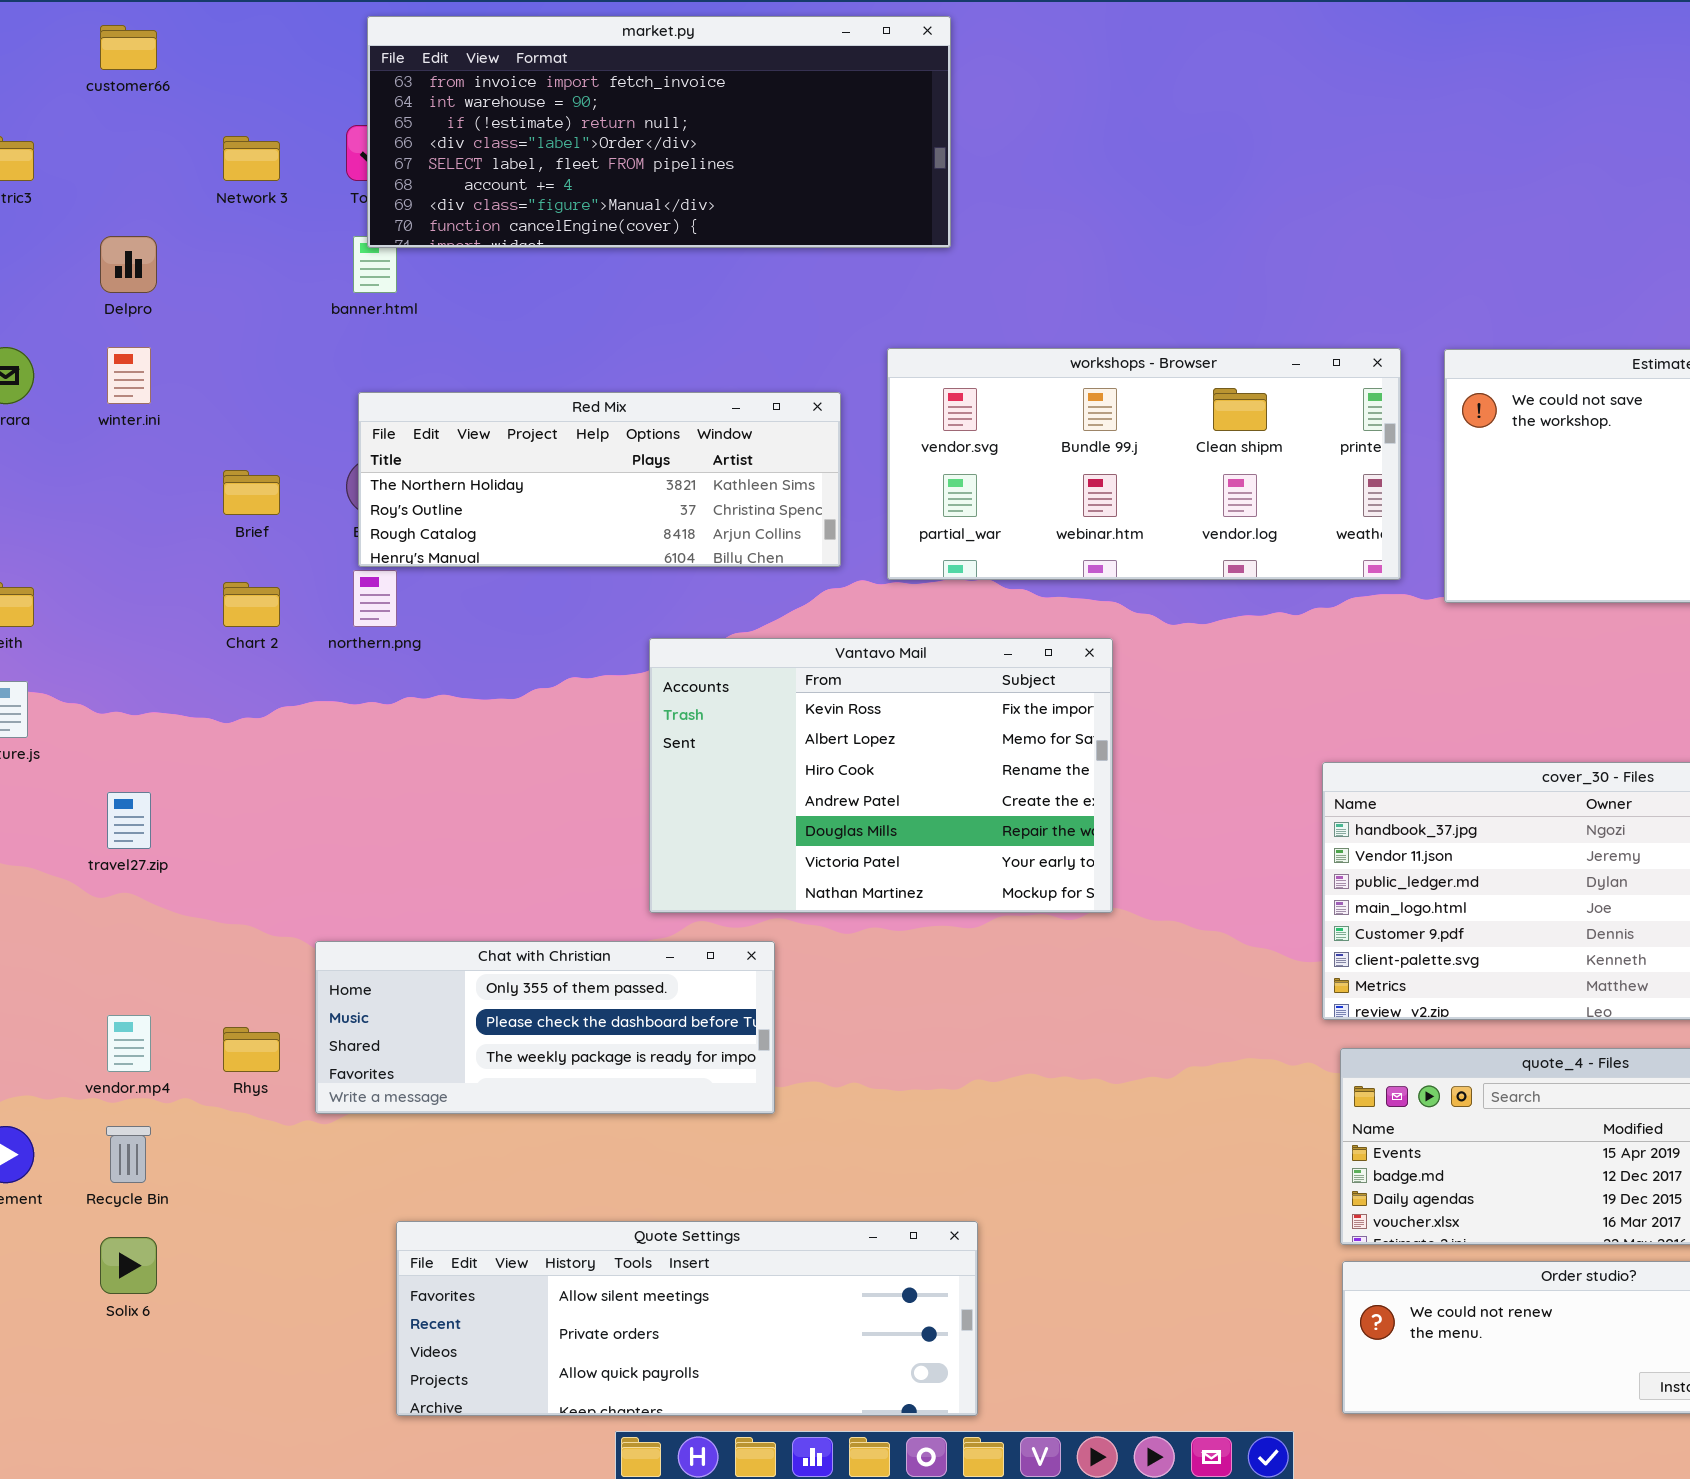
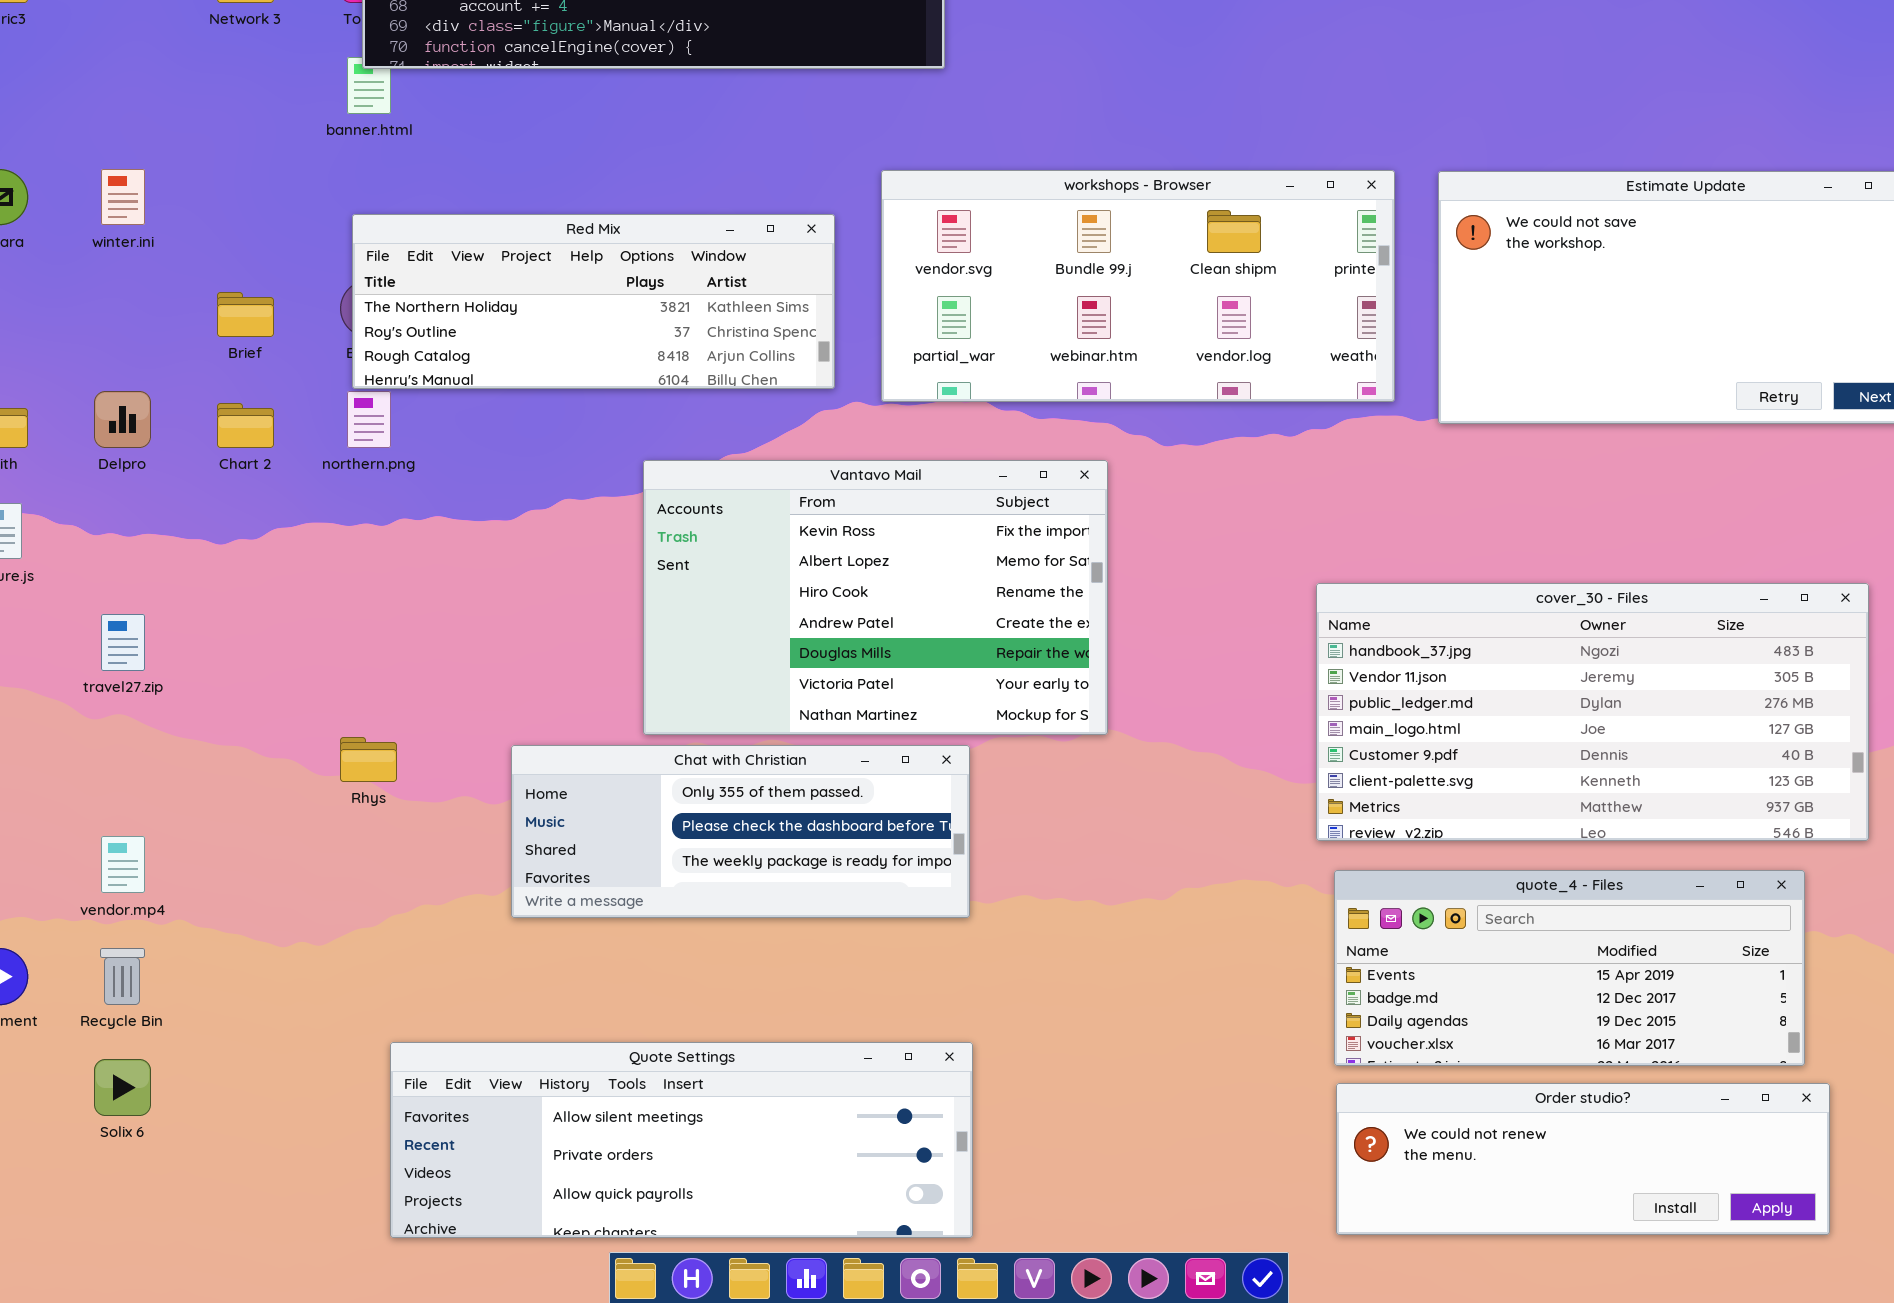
Delpro: [100,236,157,293] -> [94,391,151,448], moved
Chat with Christian: [315,941,775,1114] -> [511,745,970,918], moved
Rhys: [223,1027,280,1072] -> [340,737,397,782], moved

